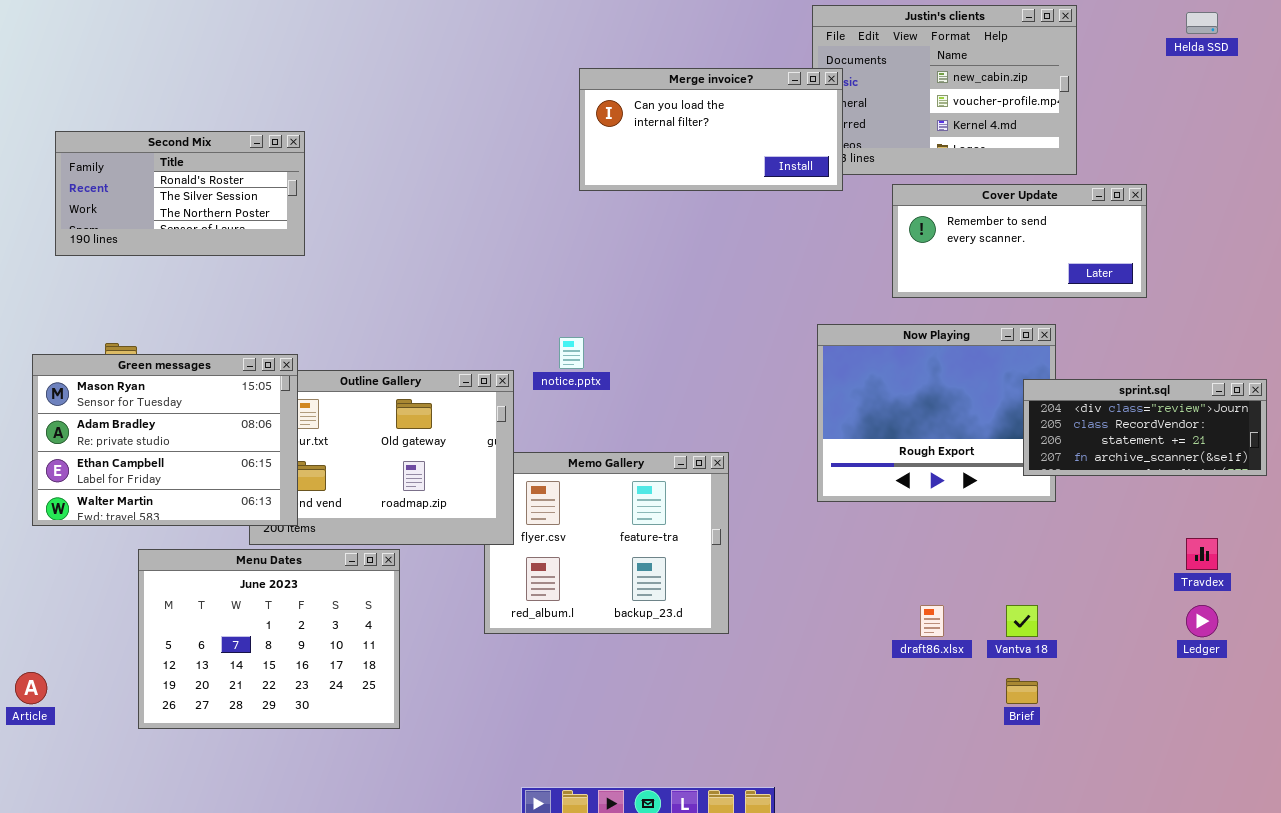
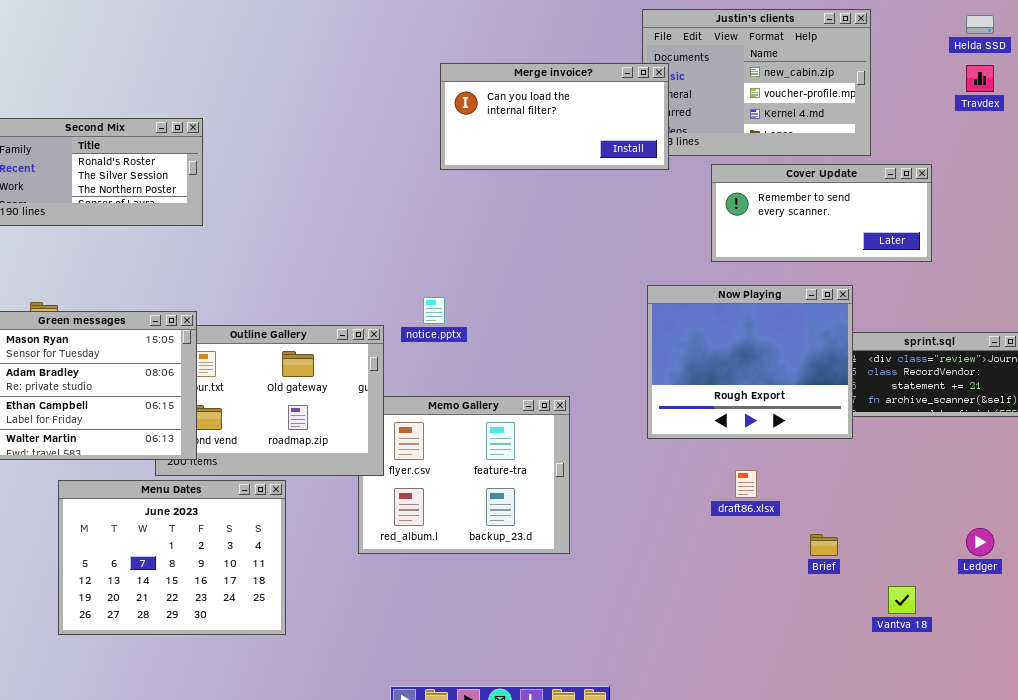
Now Playing: [817,324,1056,502] -> [647,285,853,439], raised
Travdex: [1186,538,1218,570] -> [966,65,994,92], moved
draft86.xlsx: [920,605,944,637] -> [735,470,757,498], moved
Vantva 18: [1006,605,1038,637] -> [888,586,916,614], moved
Brief: [1006,678,1038,704] -> [810,534,838,556], moved

